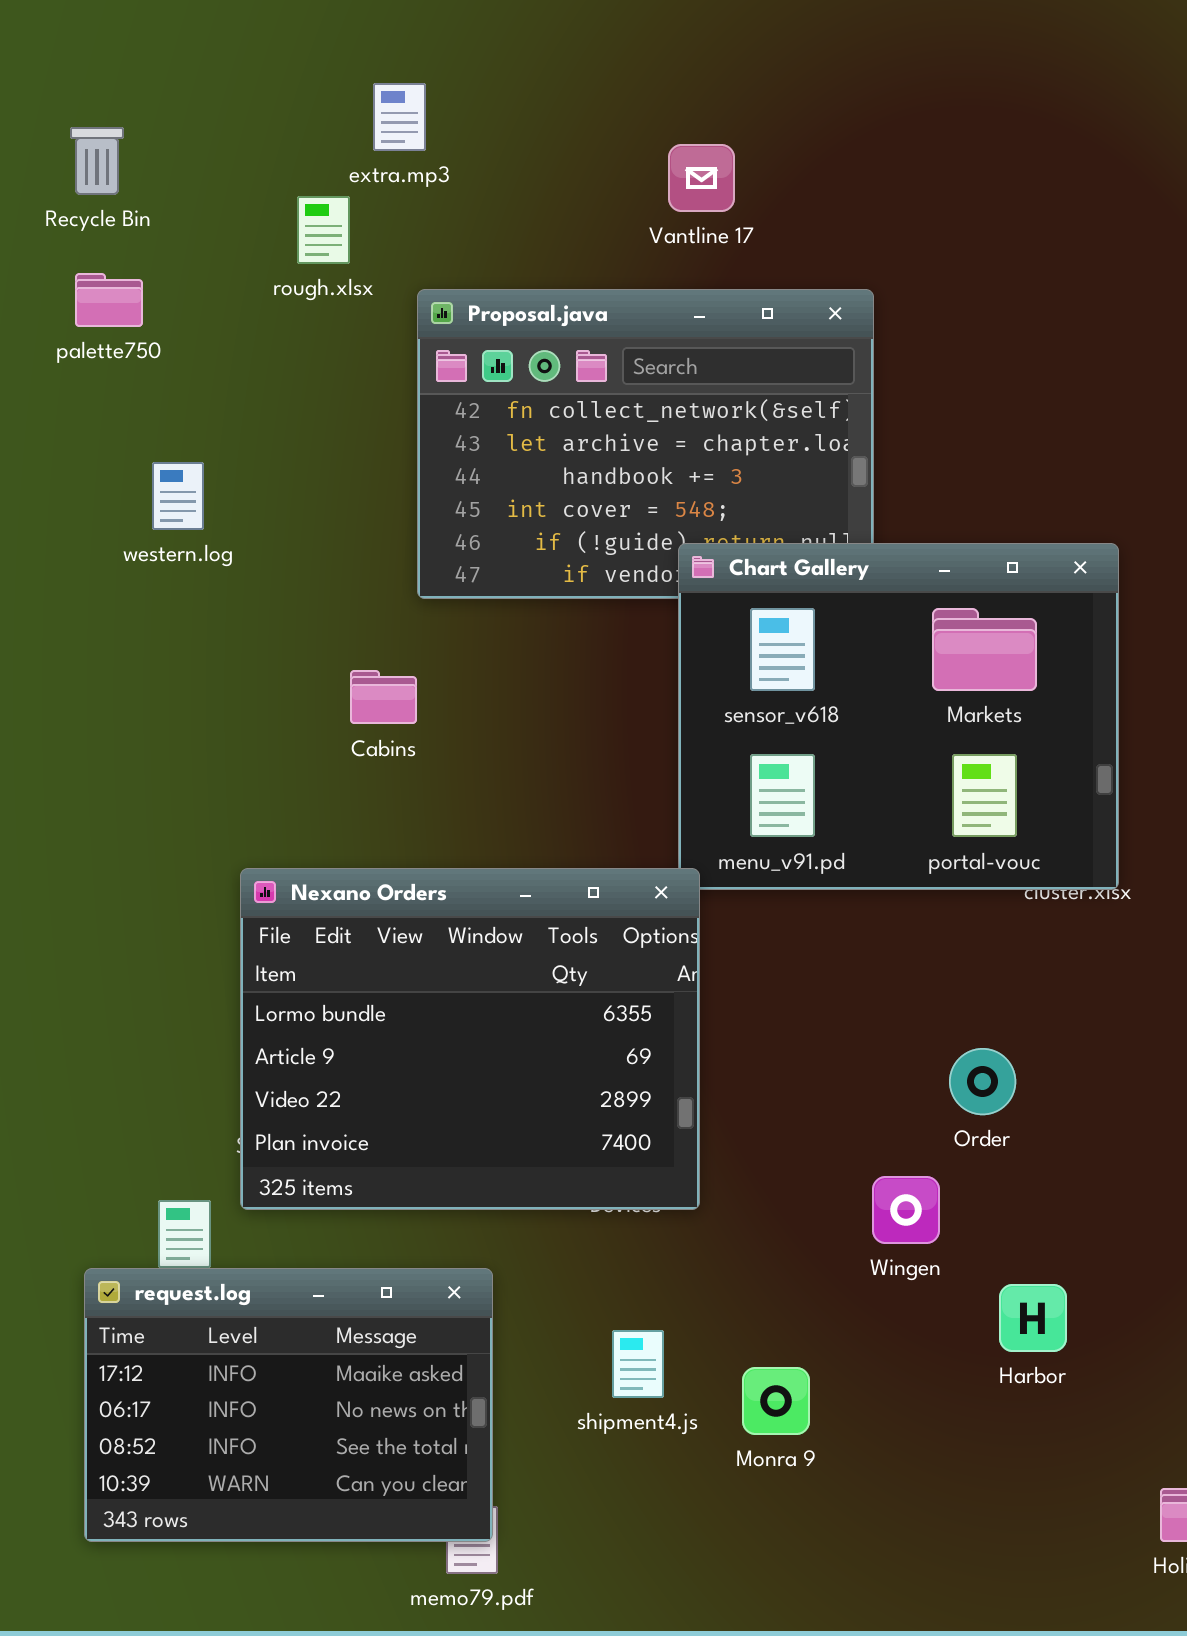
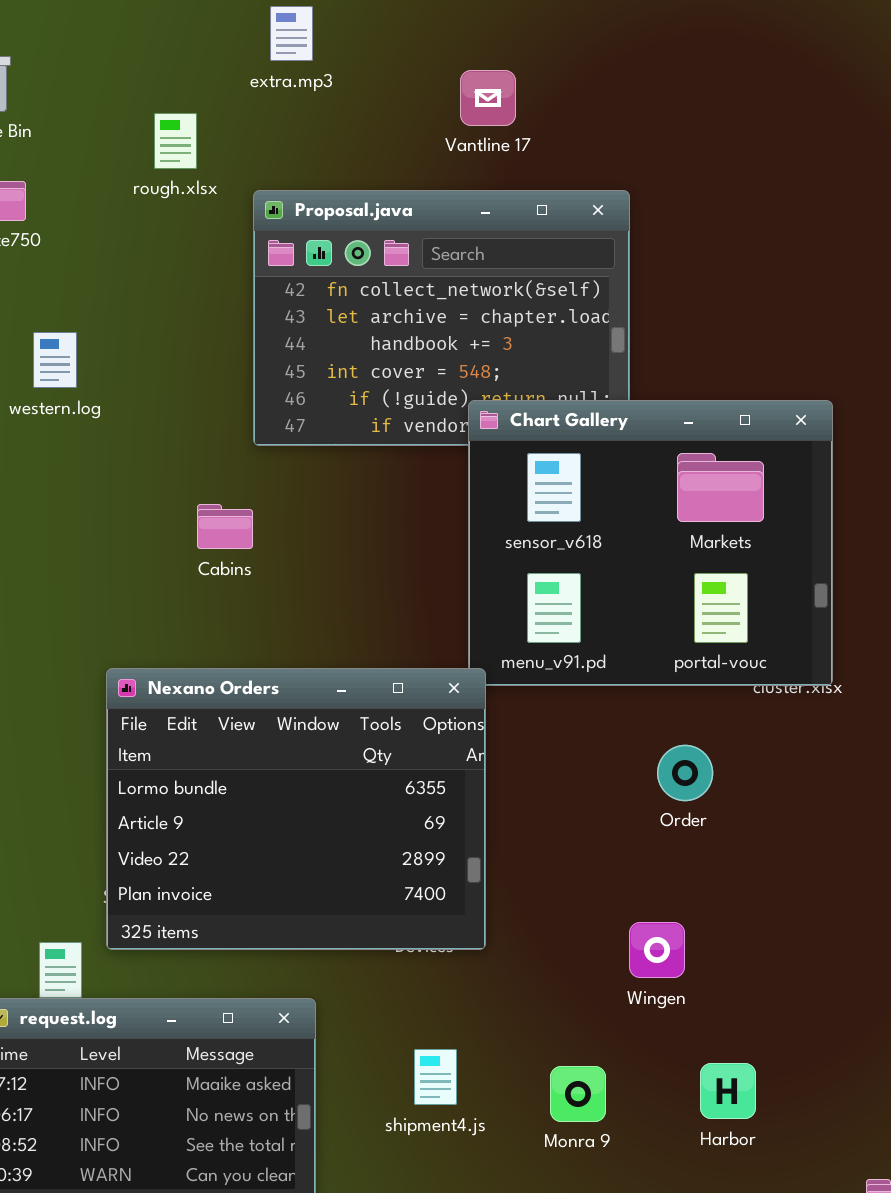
extra.mp3: [373,83,426,151] -> [270,6,313,61], moved
Order: [949,1048,1016,1115] -> [657,745,713,801], moved
Harbor: [999,1284,1067,1352] -> [700,1063,756,1119], moved
Monra 9: [742,1367,810,1435] -> [550,1066,606,1122], moved

